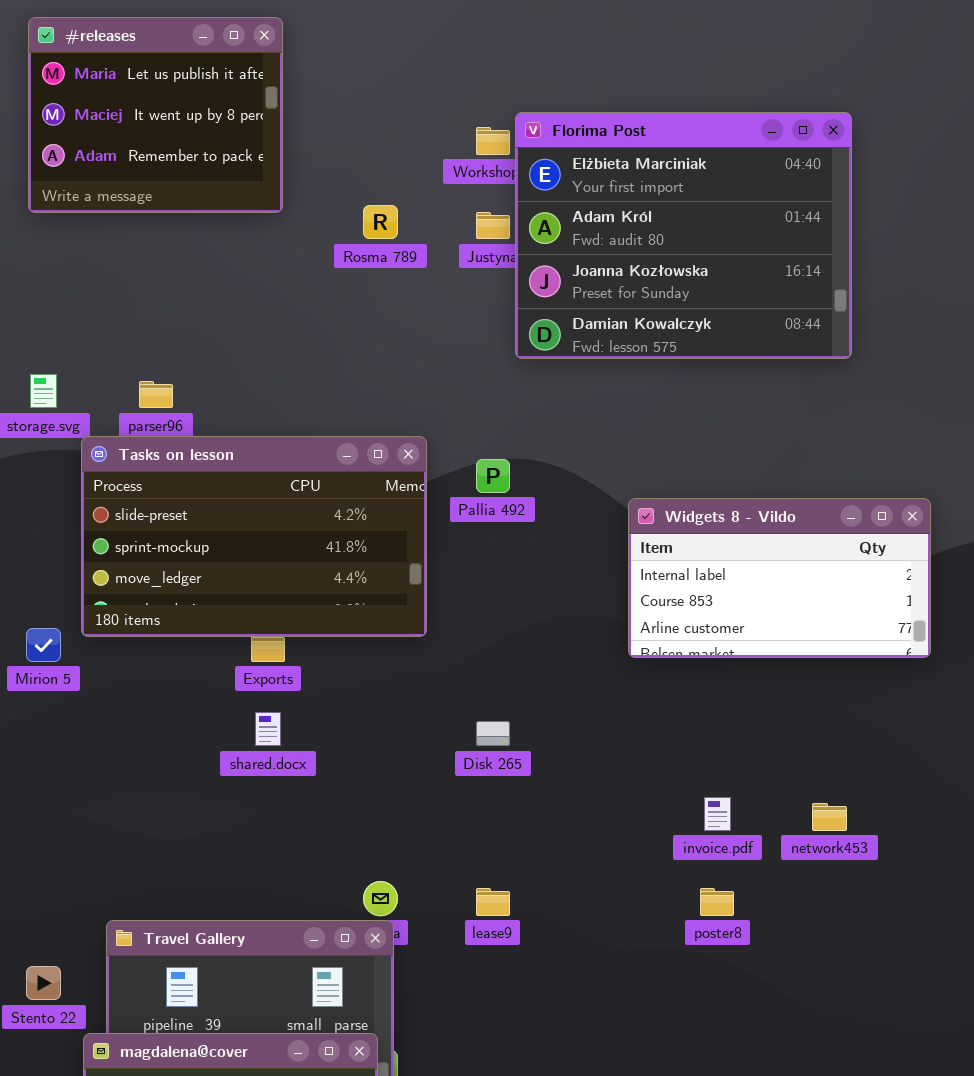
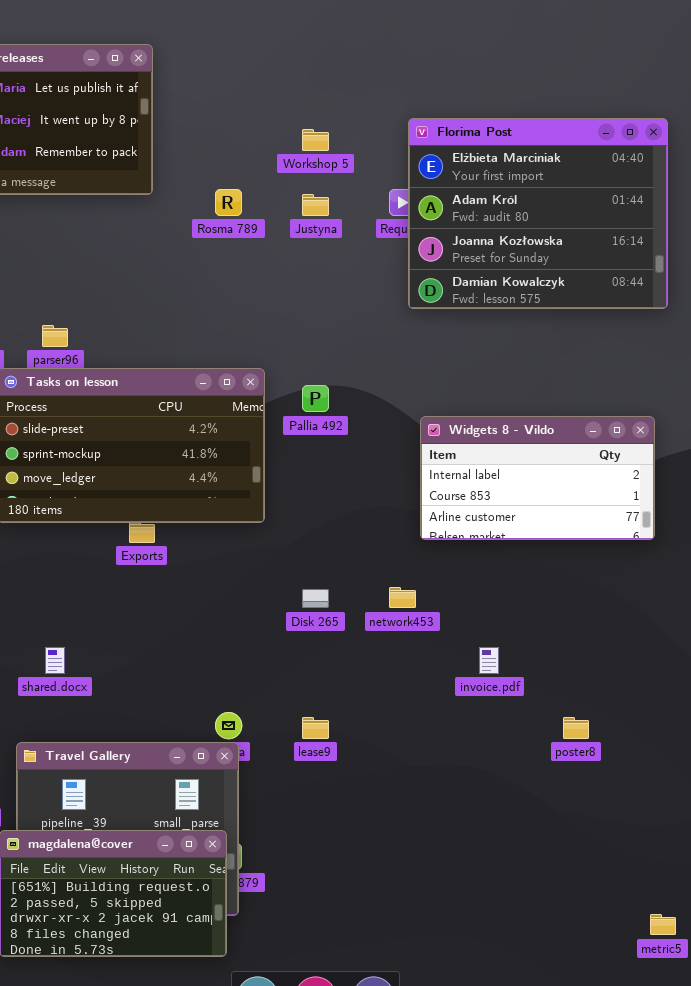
Florima Post: [515,112,852,359] -> [408,118,668,309], moved
shared.docx: [255,712,281,746] -> [45,647,65,674], moved
network453: [812,803,847,831] -> [389,587,416,608], moved
poster8: [700,888,734,916] -> [563,717,589,739], moved

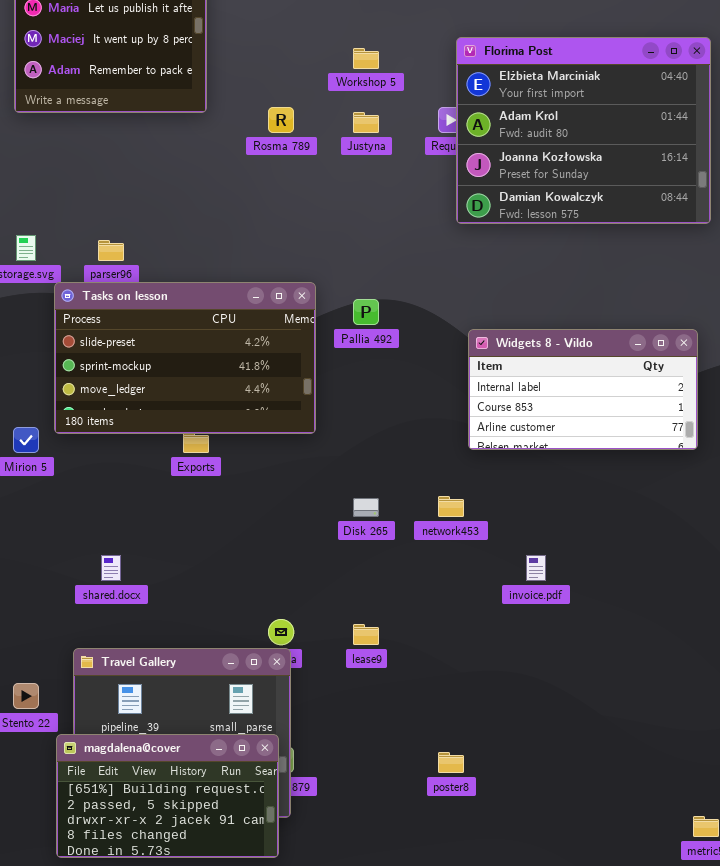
poster8: [563,717,589,739] -> [438,752,464,773], moved

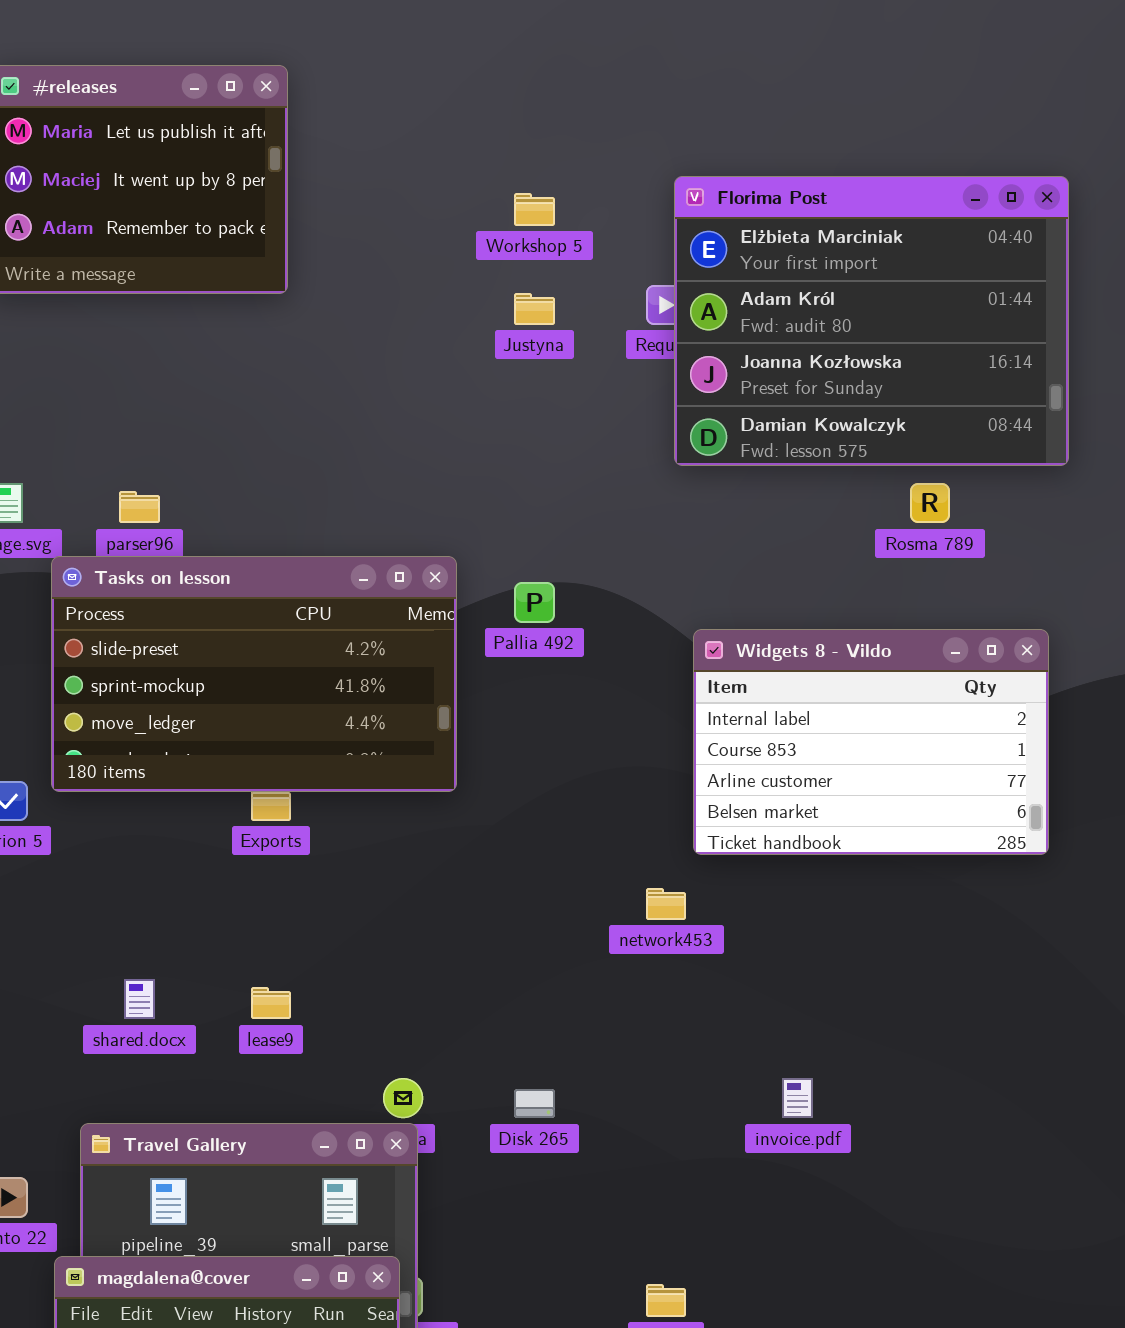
Rosma 789: [268,107,294,133] -> [910,483,950,523], moved
Widgets 8 - Vildo: [468,329,698,450] -> [693,629,1049,855], resized
Disk 265: [353,498,379,517] -> [514,1089,555,1118], moved
invoice.pdf: [526,555,546,581] -> [782,1078,813,1118], moved
lease9: [353,624,379,645] -> [251,987,291,1019], moved

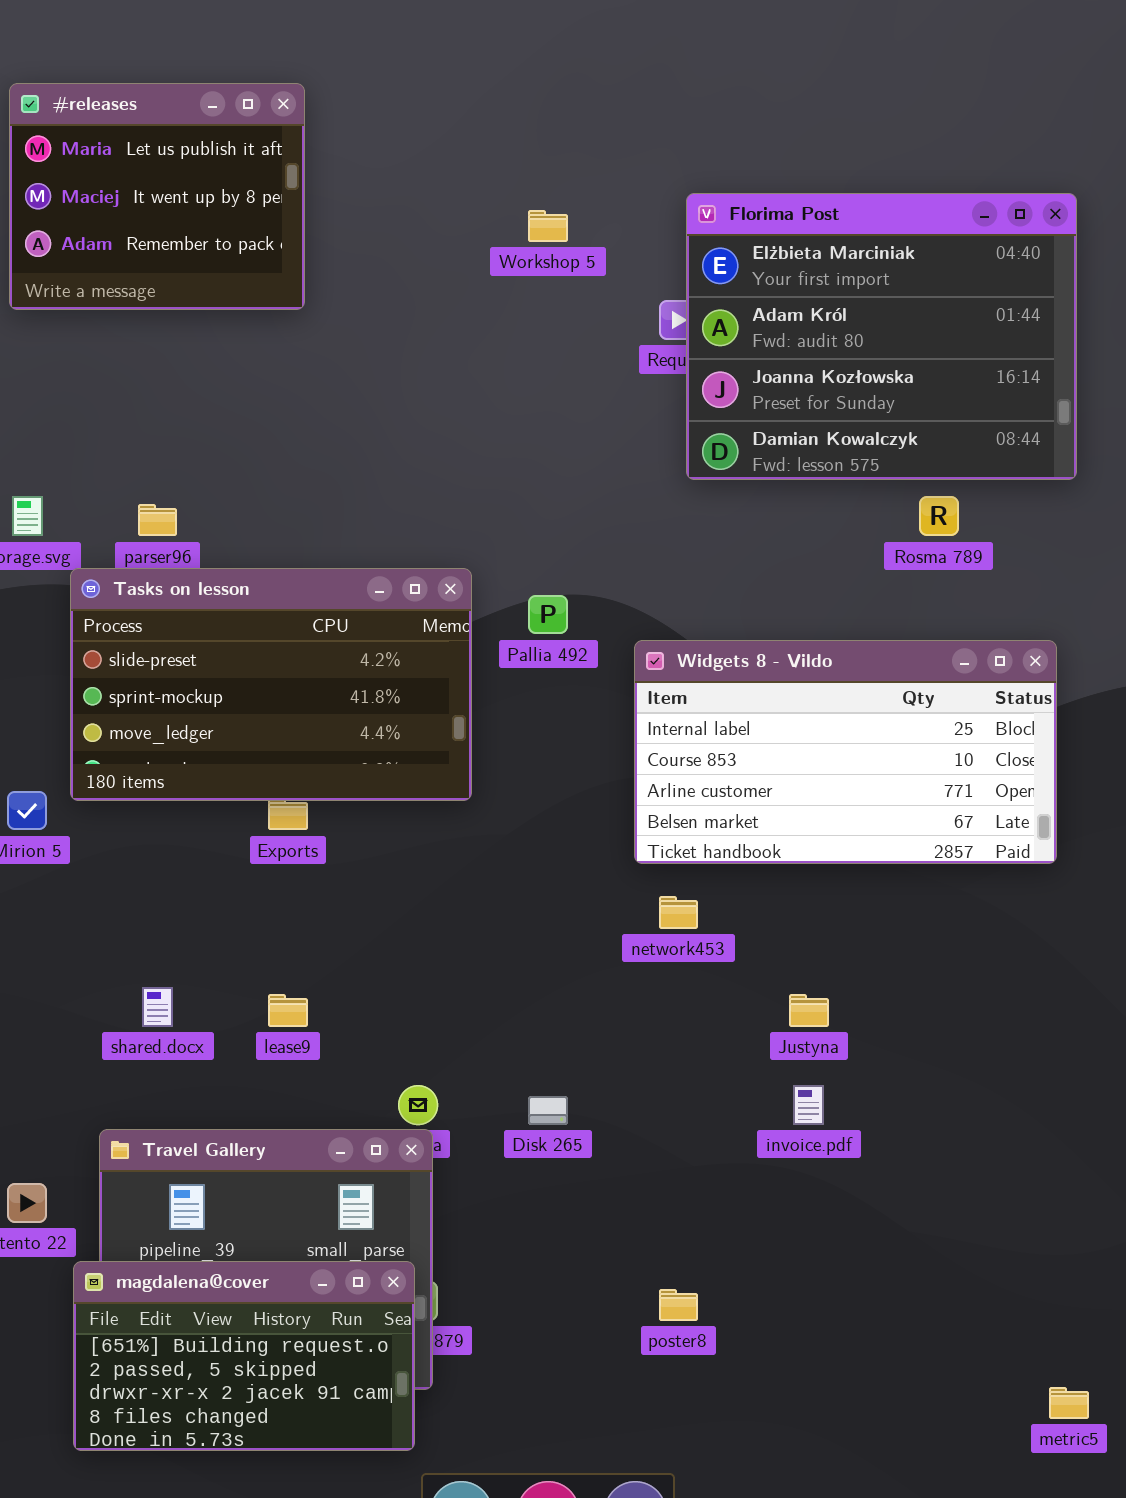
Justyna: [514,293,555,325] -> [789,994,829,1027], moved
Widgets 8 - Vildo: [693,629,1049,855] -> [634,640,1057,864], resized

